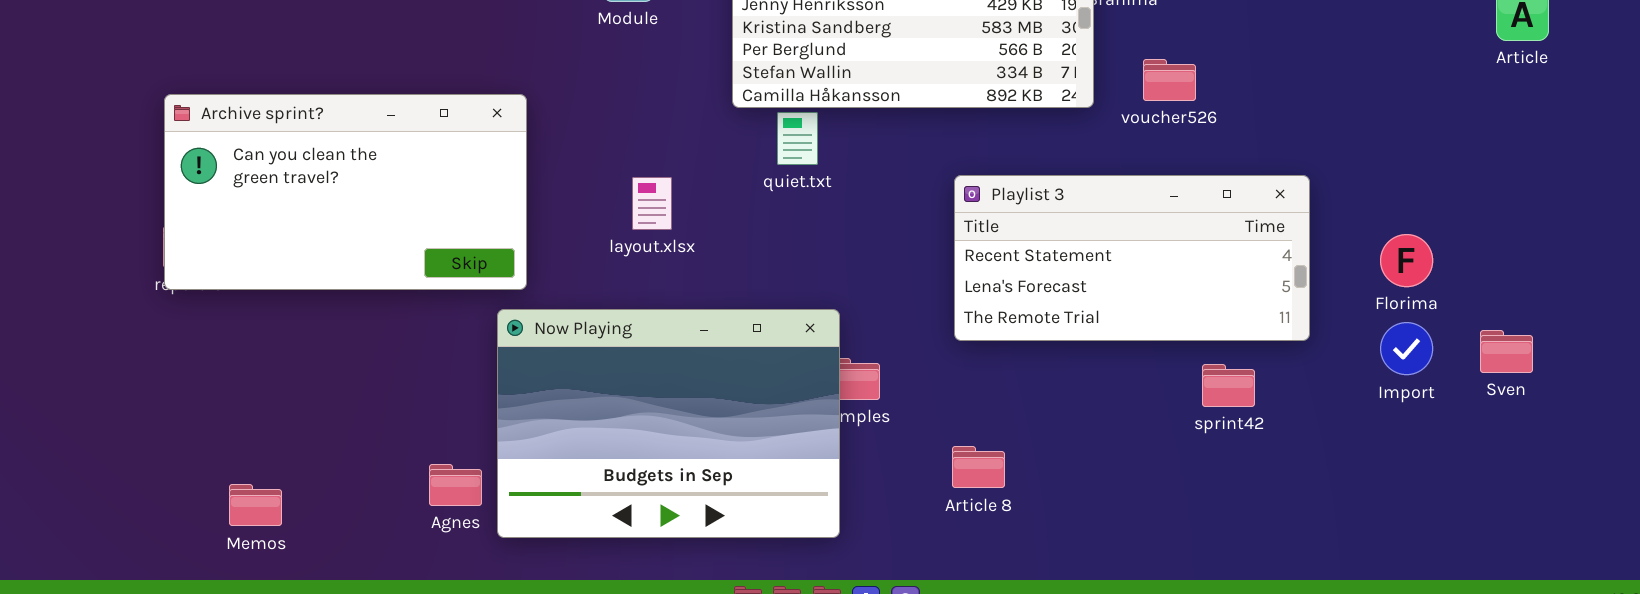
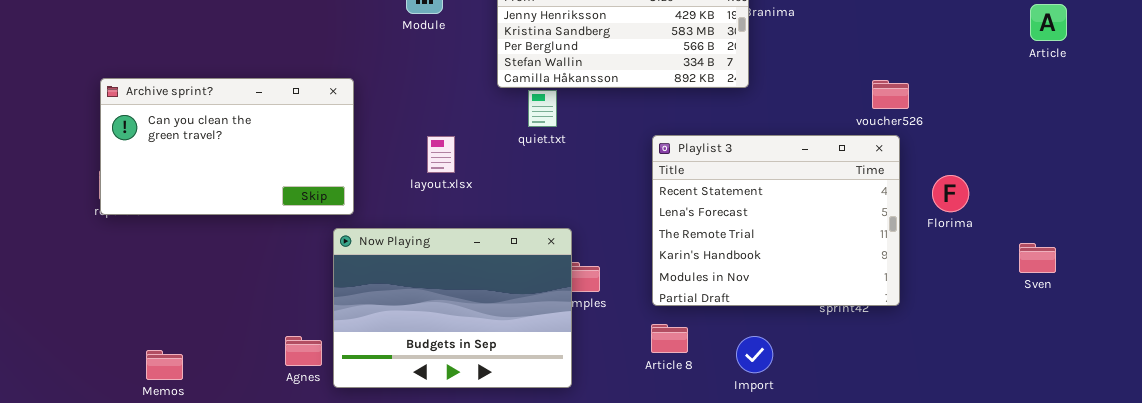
voucher526: [1143,59,1196,101] -> [872,80,909,109], moved
Playlist 3: [954,175,1310,341] -> [652,135,900,306], resized
Florima: [1380,234,1433,287] -> [932,175,969,212], moved
Import: [1380,322,1433,375] -> [736,336,773,373], moved

